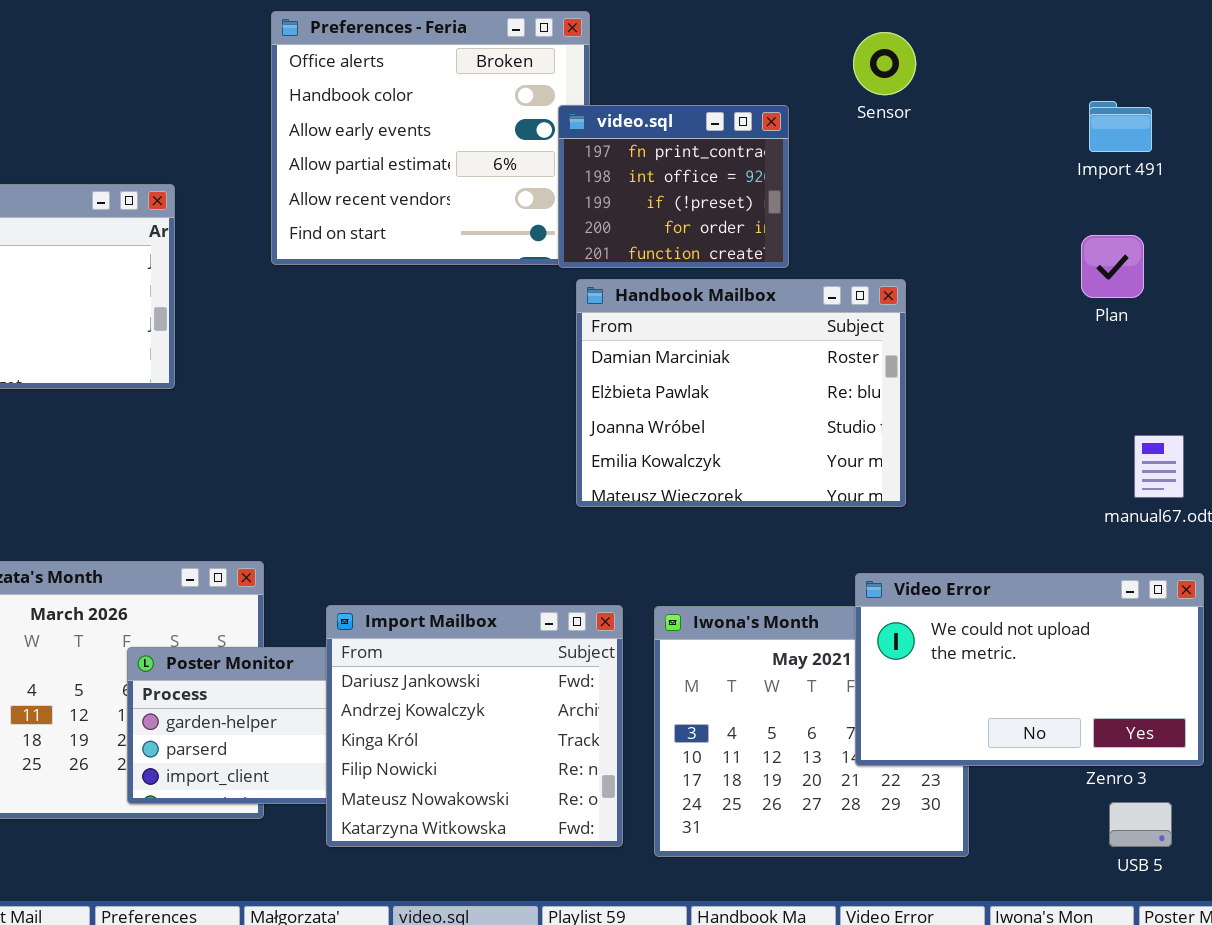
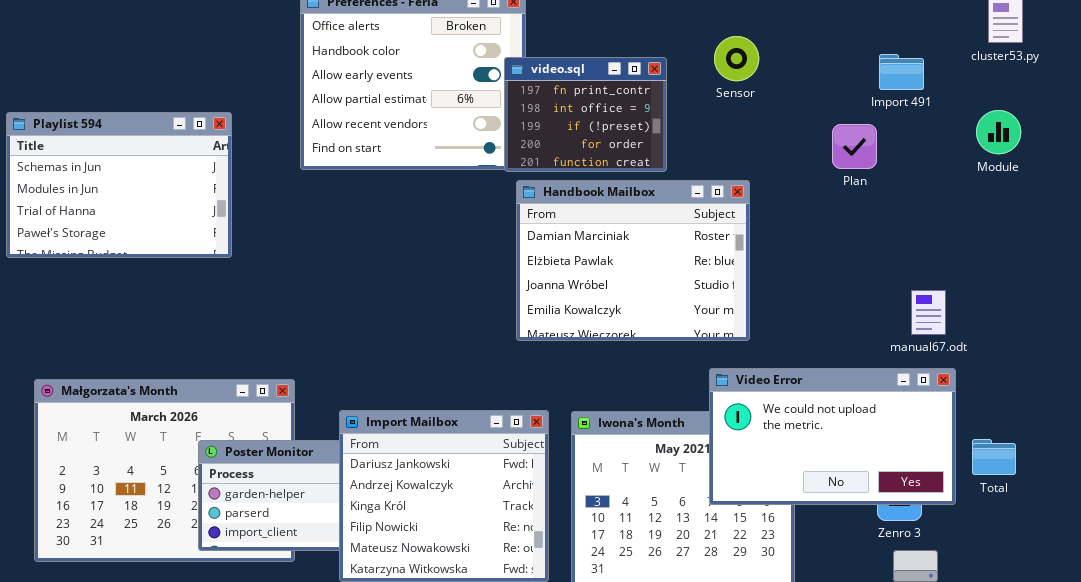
Sensor: [853,32,916,95] -> [714,36,759,81], moved
Plan: [1081,235,1144,298] -> [832,124,877,169], moved
Video Error: [855,573,1204,766] -> [709,368,956,505], moved

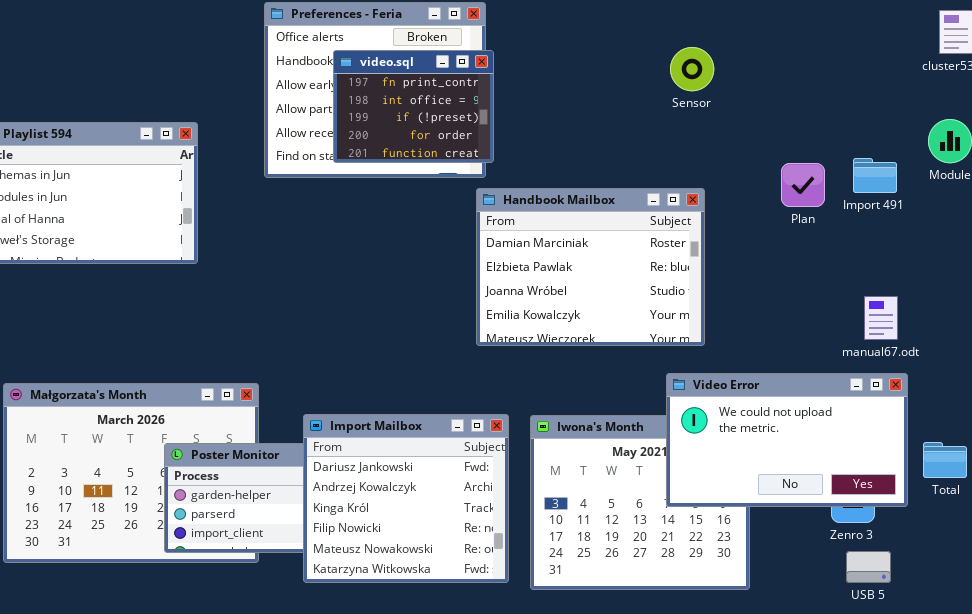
Import 491: [879,54,924,90] -> [853,158,897,193], moved
video.sql: [504,57,667,172] -> [333,50,494,163], moved
Plan: [832,124,877,169] -> [781,163,825,207], moved

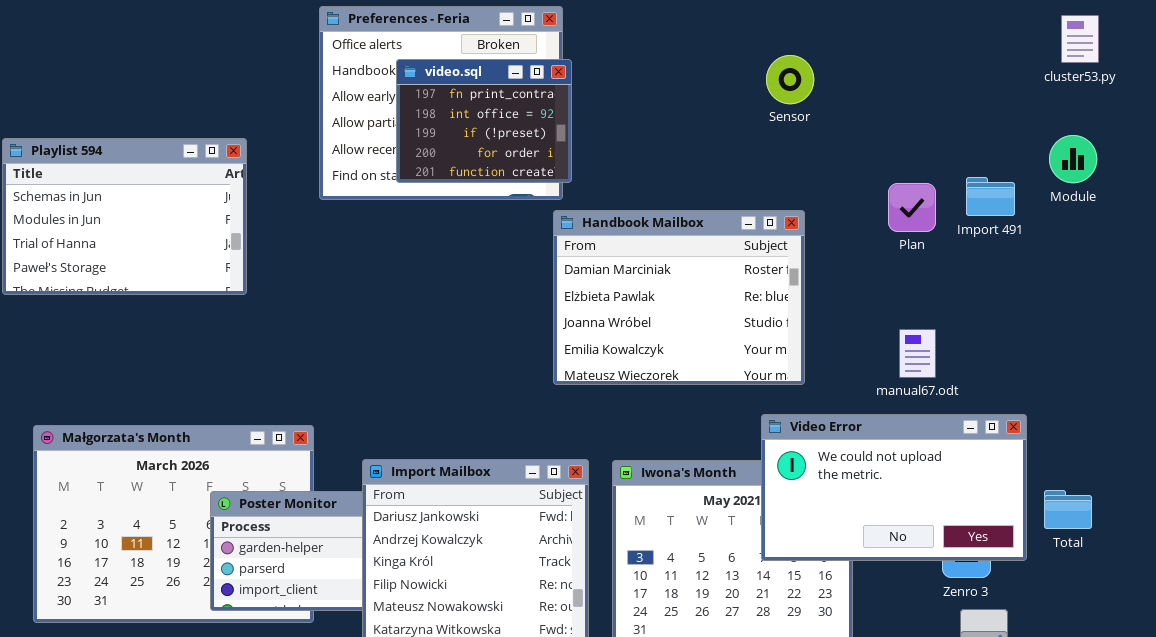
manual67.odt: [864,296,898,340] -> [899,329,936,378], moved

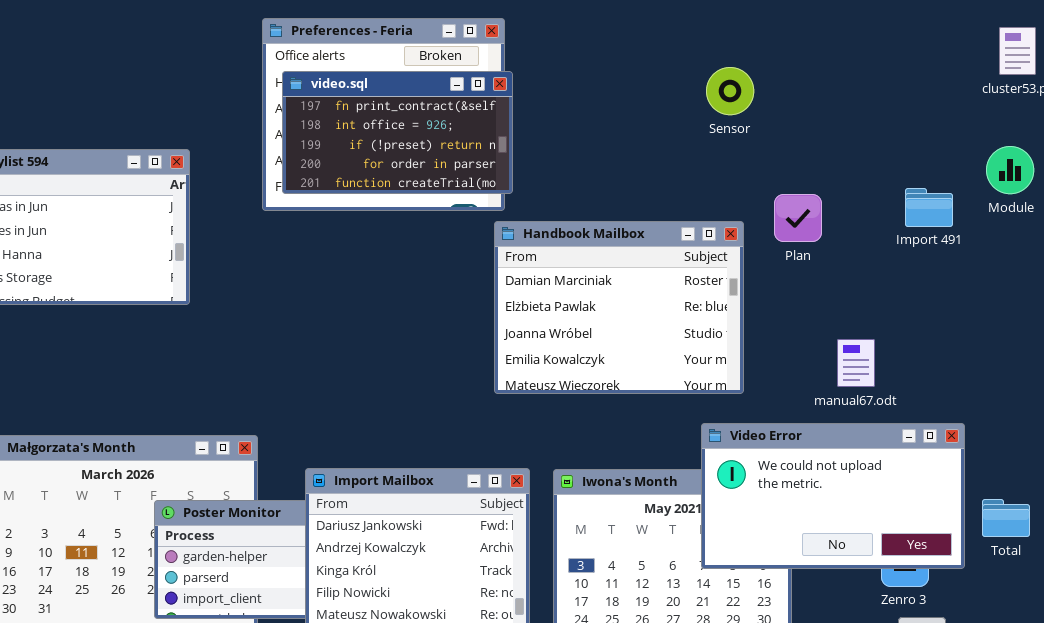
video.sql: [396,59,572,183] -> [282,71,513,194], resized
Plan: [888,183,936,232] -> [774,194,822,242], moved

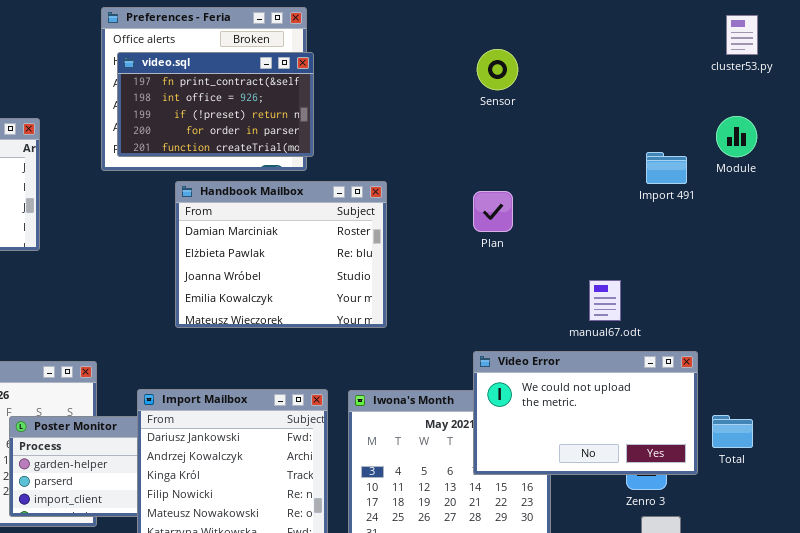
Plan: [774,194,822,242] -> [473,191,513,232], moved
Handbook Mailbox: [494,221,744,394] -> [175,181,387,328], moved

